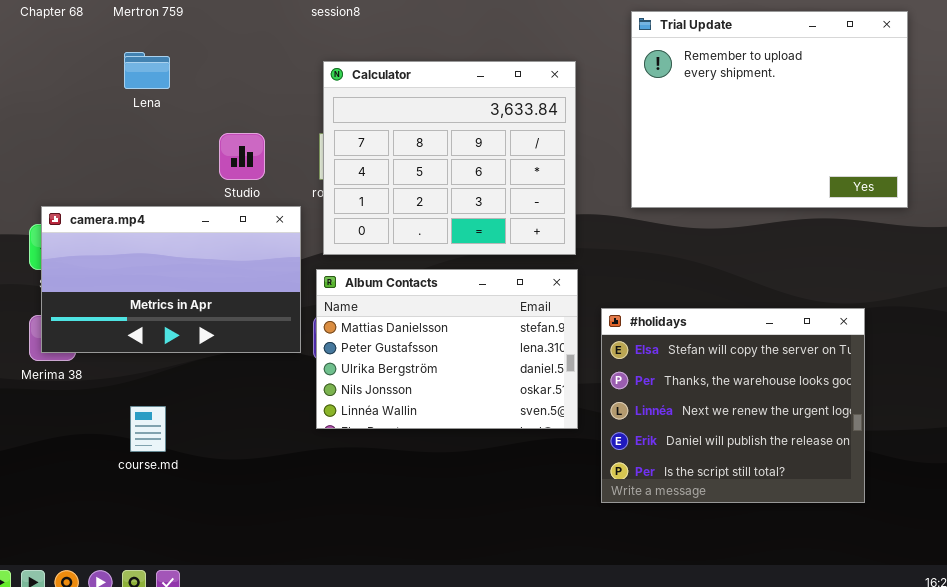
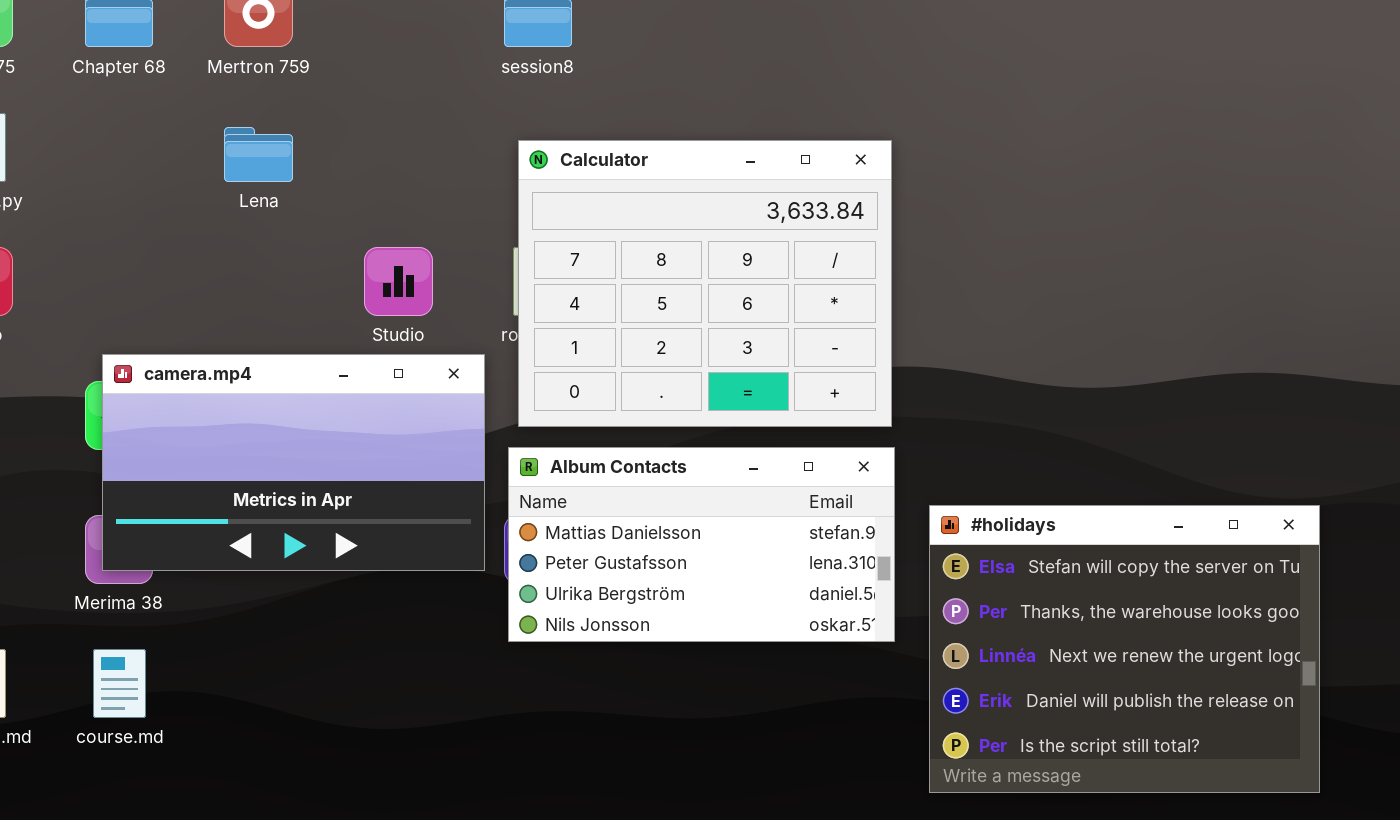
Trial Update: [631,11,908,208] -> none, closed
Album Contacts: [316,269,578,429] -> [508,447,895,642], resized
course.md: [130,406,166,452] -> [93,649,146,718], moved

